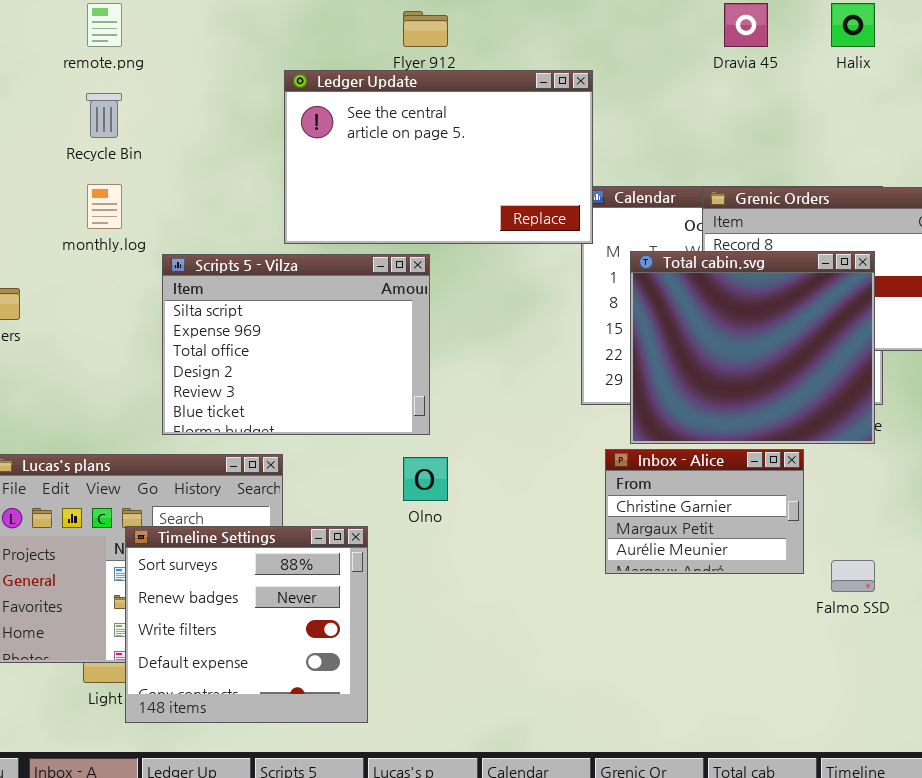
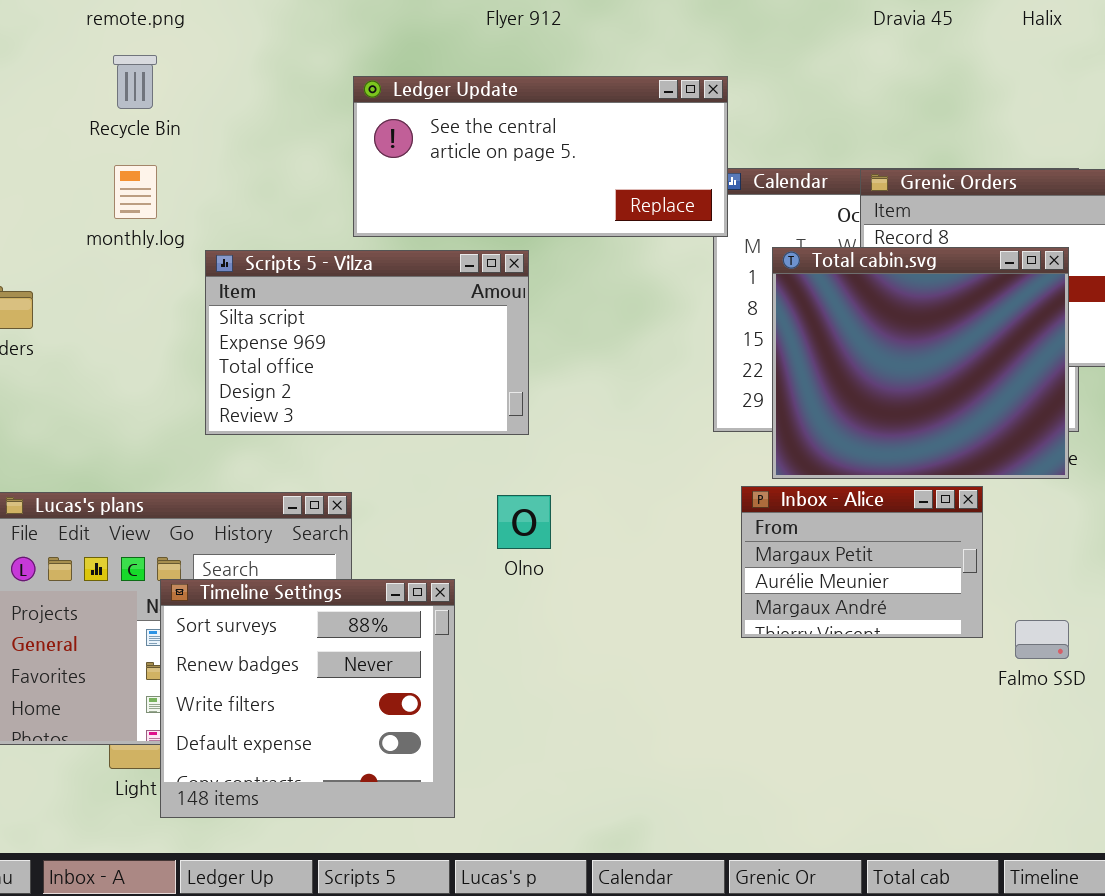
Ledger Update: [284,70,593,244] -> [353,76,728,237], resized
Scripts 5 - Vilza: [162,254,430,435] -> [205,250,529,435], resized
Inbox - Alice: [605,449,804,574] -> [741,486,983,638], scrolled down 1 row

